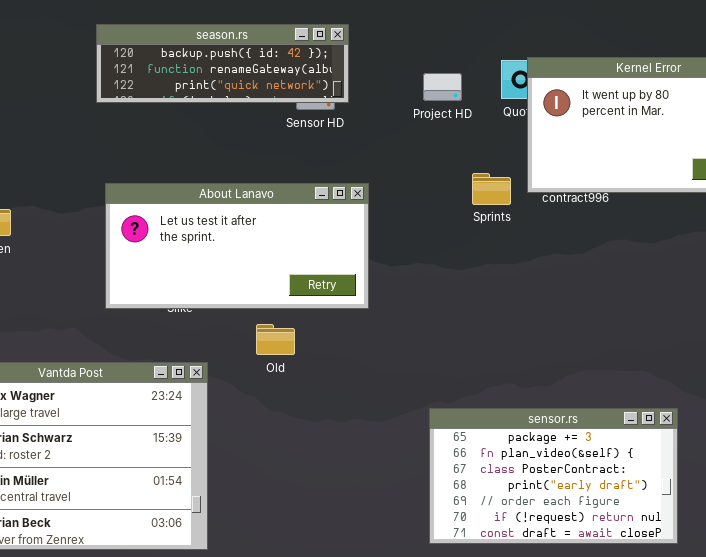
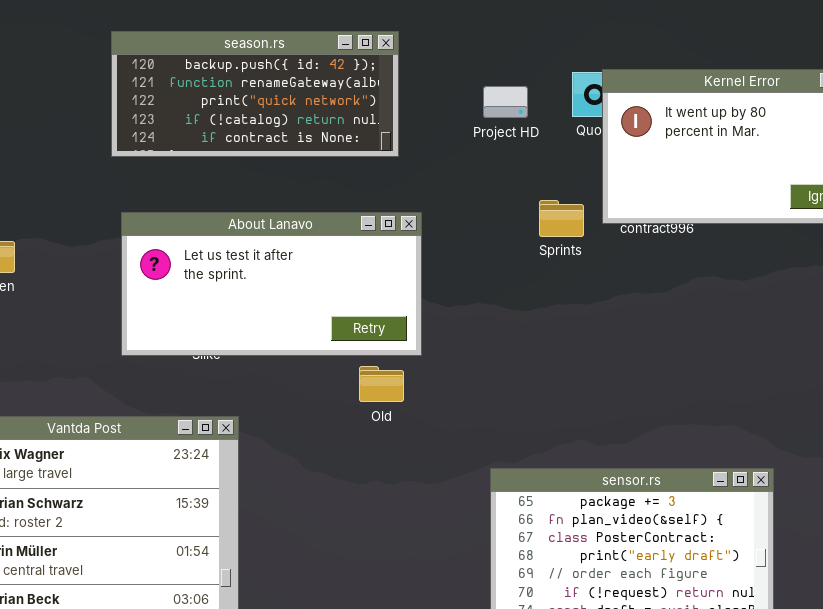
season.rs: [96,24,349,103] -> [111,31,399,157], resized
Old: [256,324,295,355] -> [359,366,404,402], moved

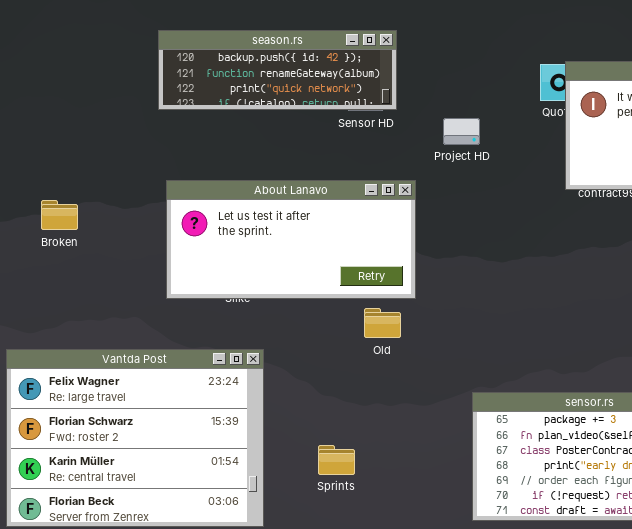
season.rs: [111,31,399,157] -> [158,30,397,110], resized
Project HD: [483,86,528,118] -> [443,118,480,145], moved
Sprints: [539,200,584,237] -> [318,445,355,475], moved

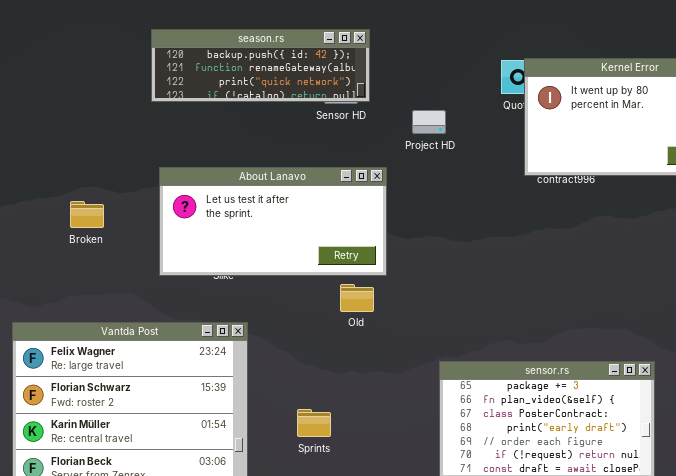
Broken: [41,200,78,230] -> [70,201,104,228], moved

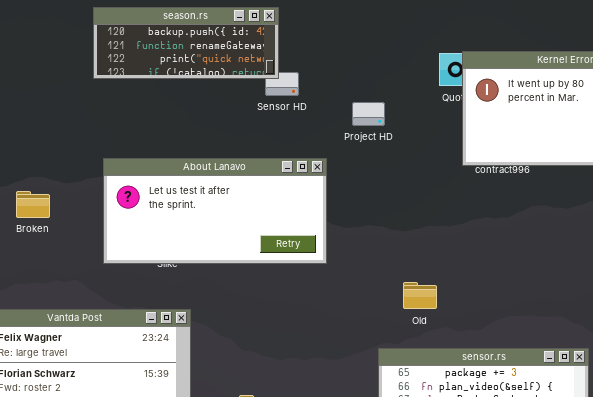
season.rs: [151,29,370,102] -> [93,7,279,79], moved, resized
Old: [340,284,374,312] -> [403,282,437,309], moved

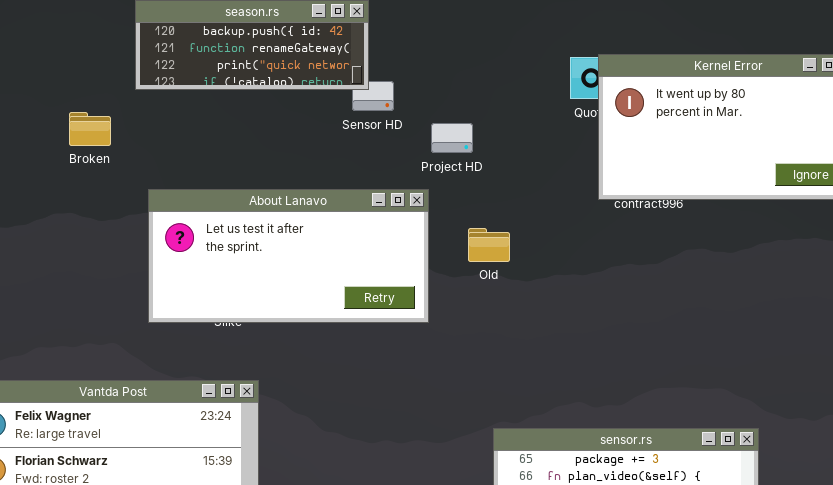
Project HD: [352,102,385,126] -> [431,123,473,153], moved
Broken: [16,191,50,218] -> [69,112,111,146], moved
Old: [403,282,437,309] -> [468,228,510,262], moved

